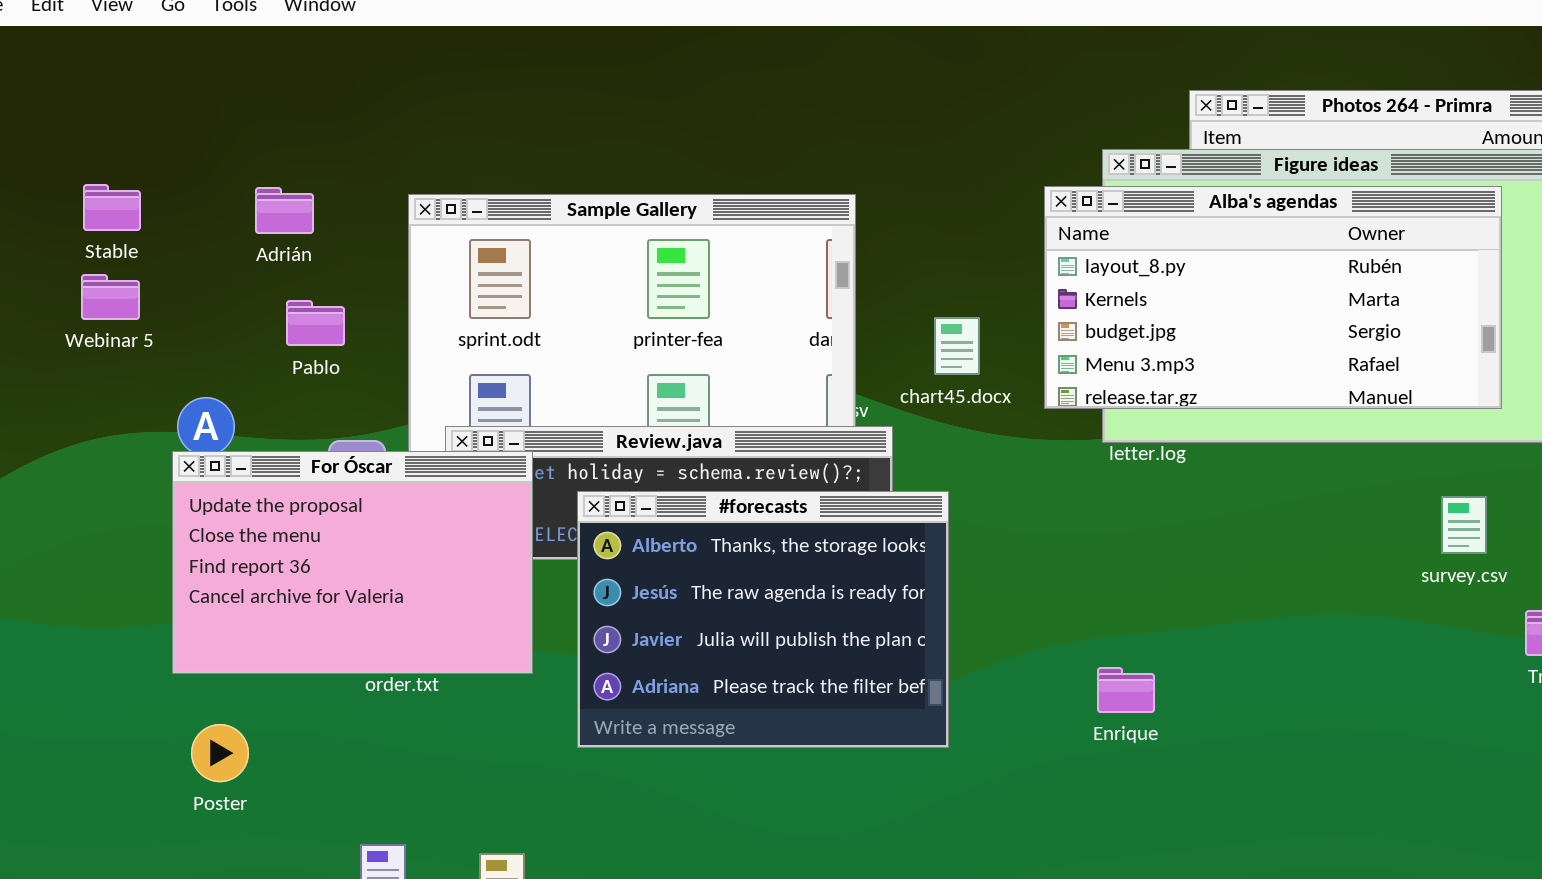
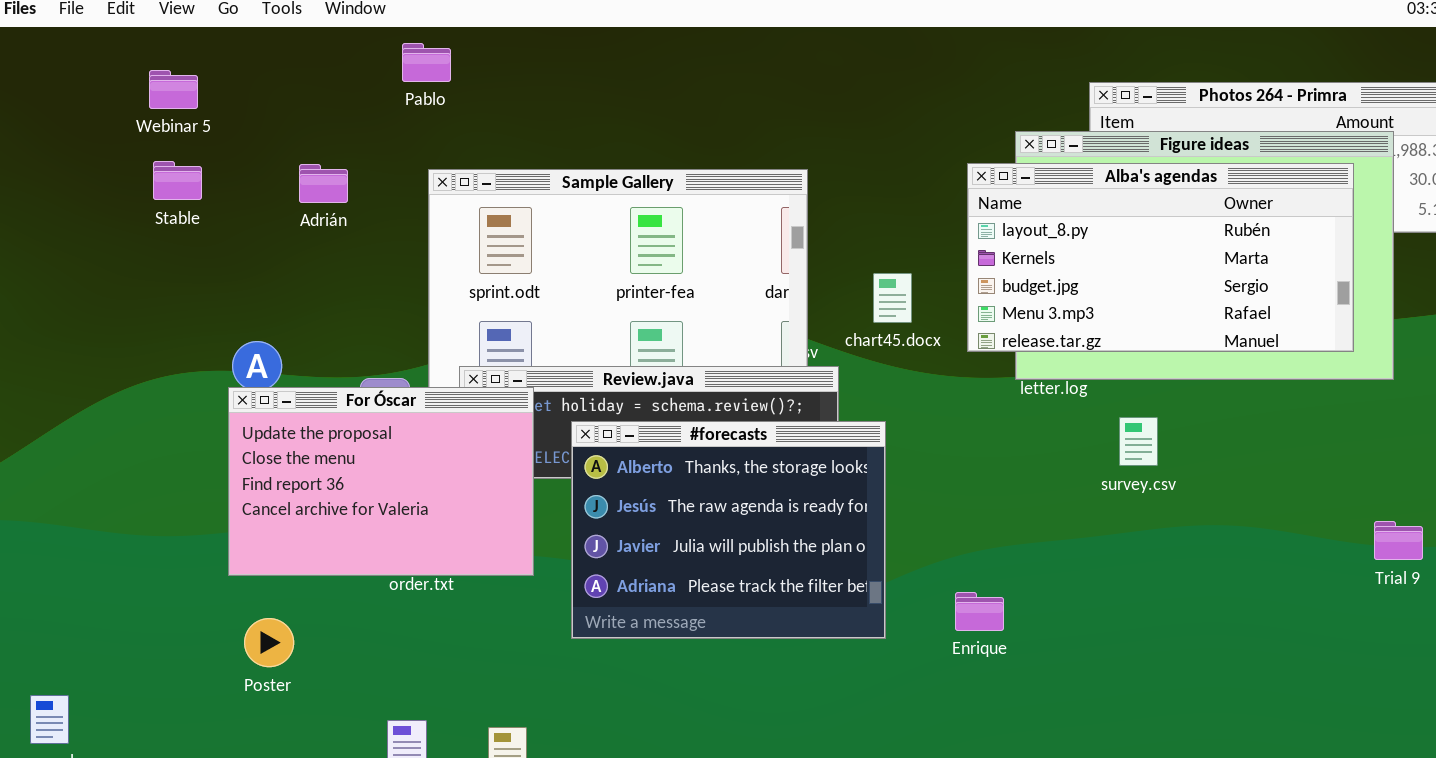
Webinar 5: [81,274,140,320] -> [149,70,198,109], moved
Pablo: [286,300,345,346] -> [402,43,451,82], moved
survey.csv: [1441,496,1487,554] -> [1119,417,1158,466], moved
Enrique: [1097,667,1155,713] -> [955,592,1004,631], moved

